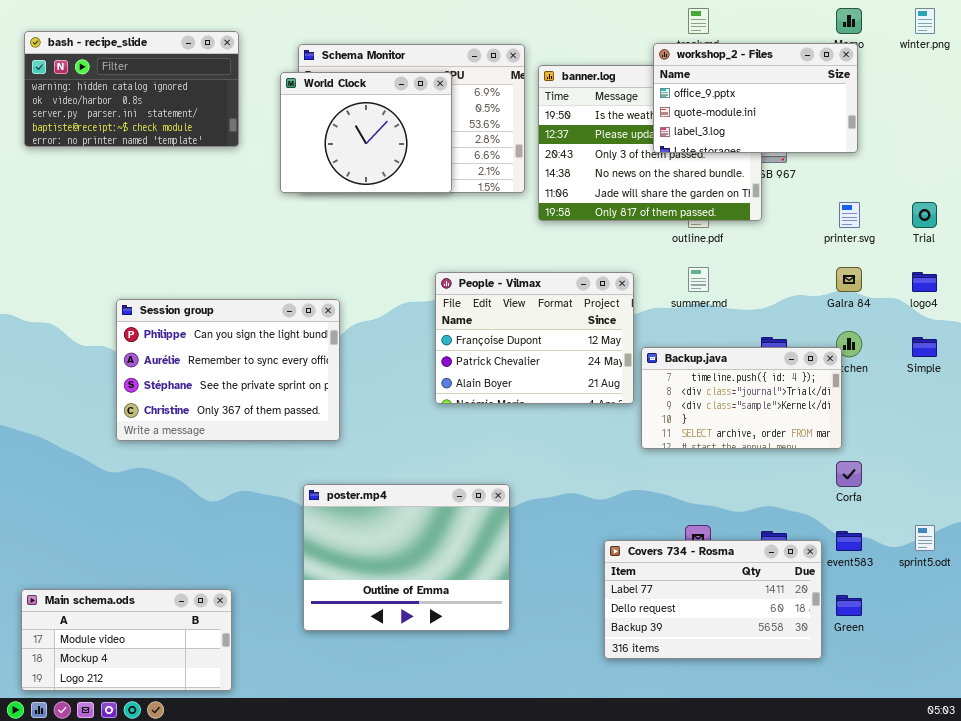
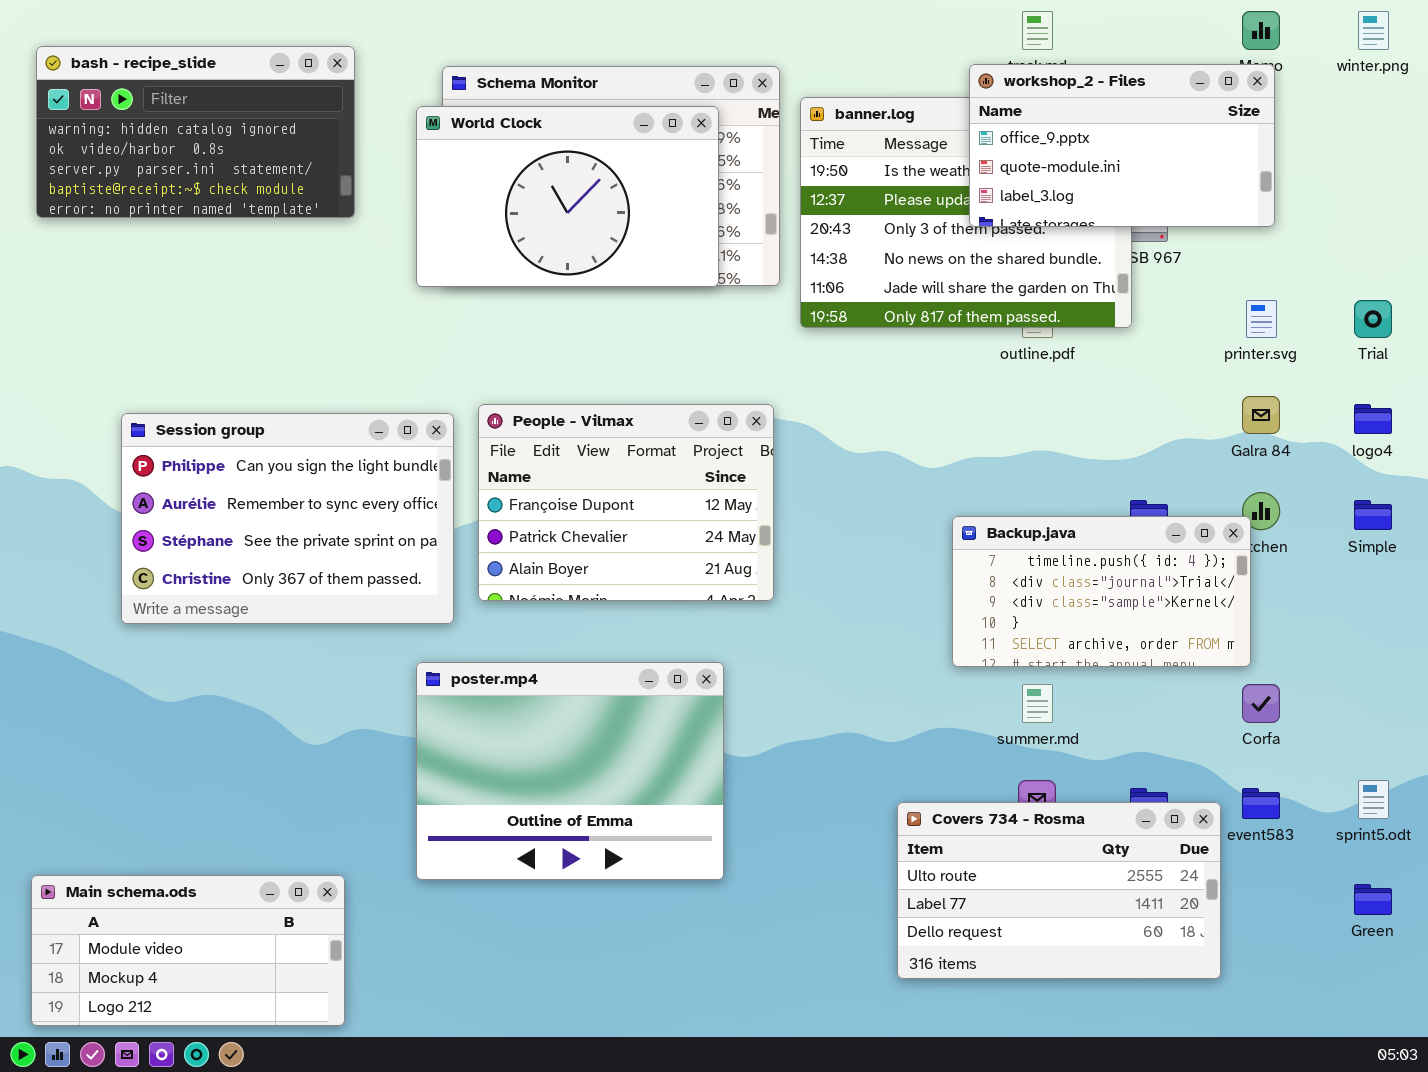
World Clock: [280,72,452,193] -> [416,106,719,287], resized
summer.md: [688,267,709,292] -> [1022,684,1053,723], moved
People - Vilmax: [435,272,634,404] -> [478,404,774,601], moved
Session group: [116,299,340,441] -> [121,413,454,624], moved
poster.mp4: [303,484,510,631] -> [416,662,724,880], moved
Covers 734 - Rosma: [604,540,822,659] -> [897,802,1221,979], scrolled up 1 row
Green: [836,595,862,616] -> [1354,884,1392,915], moved

